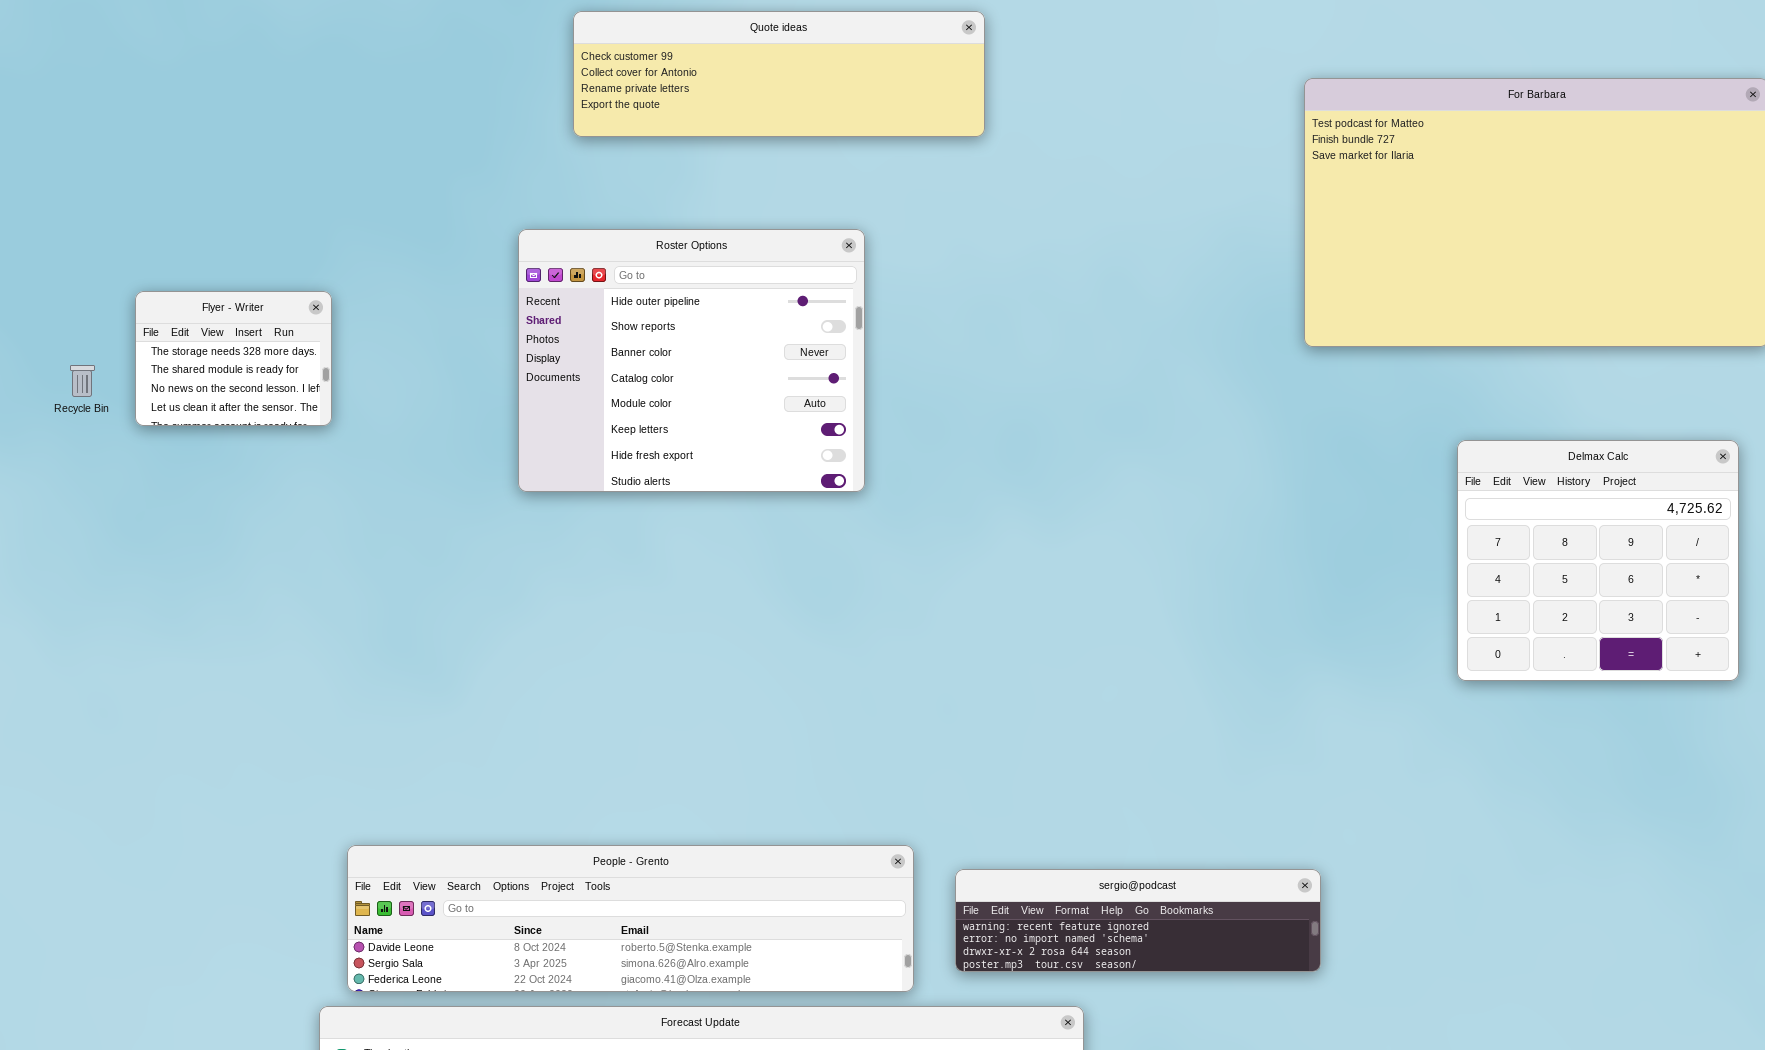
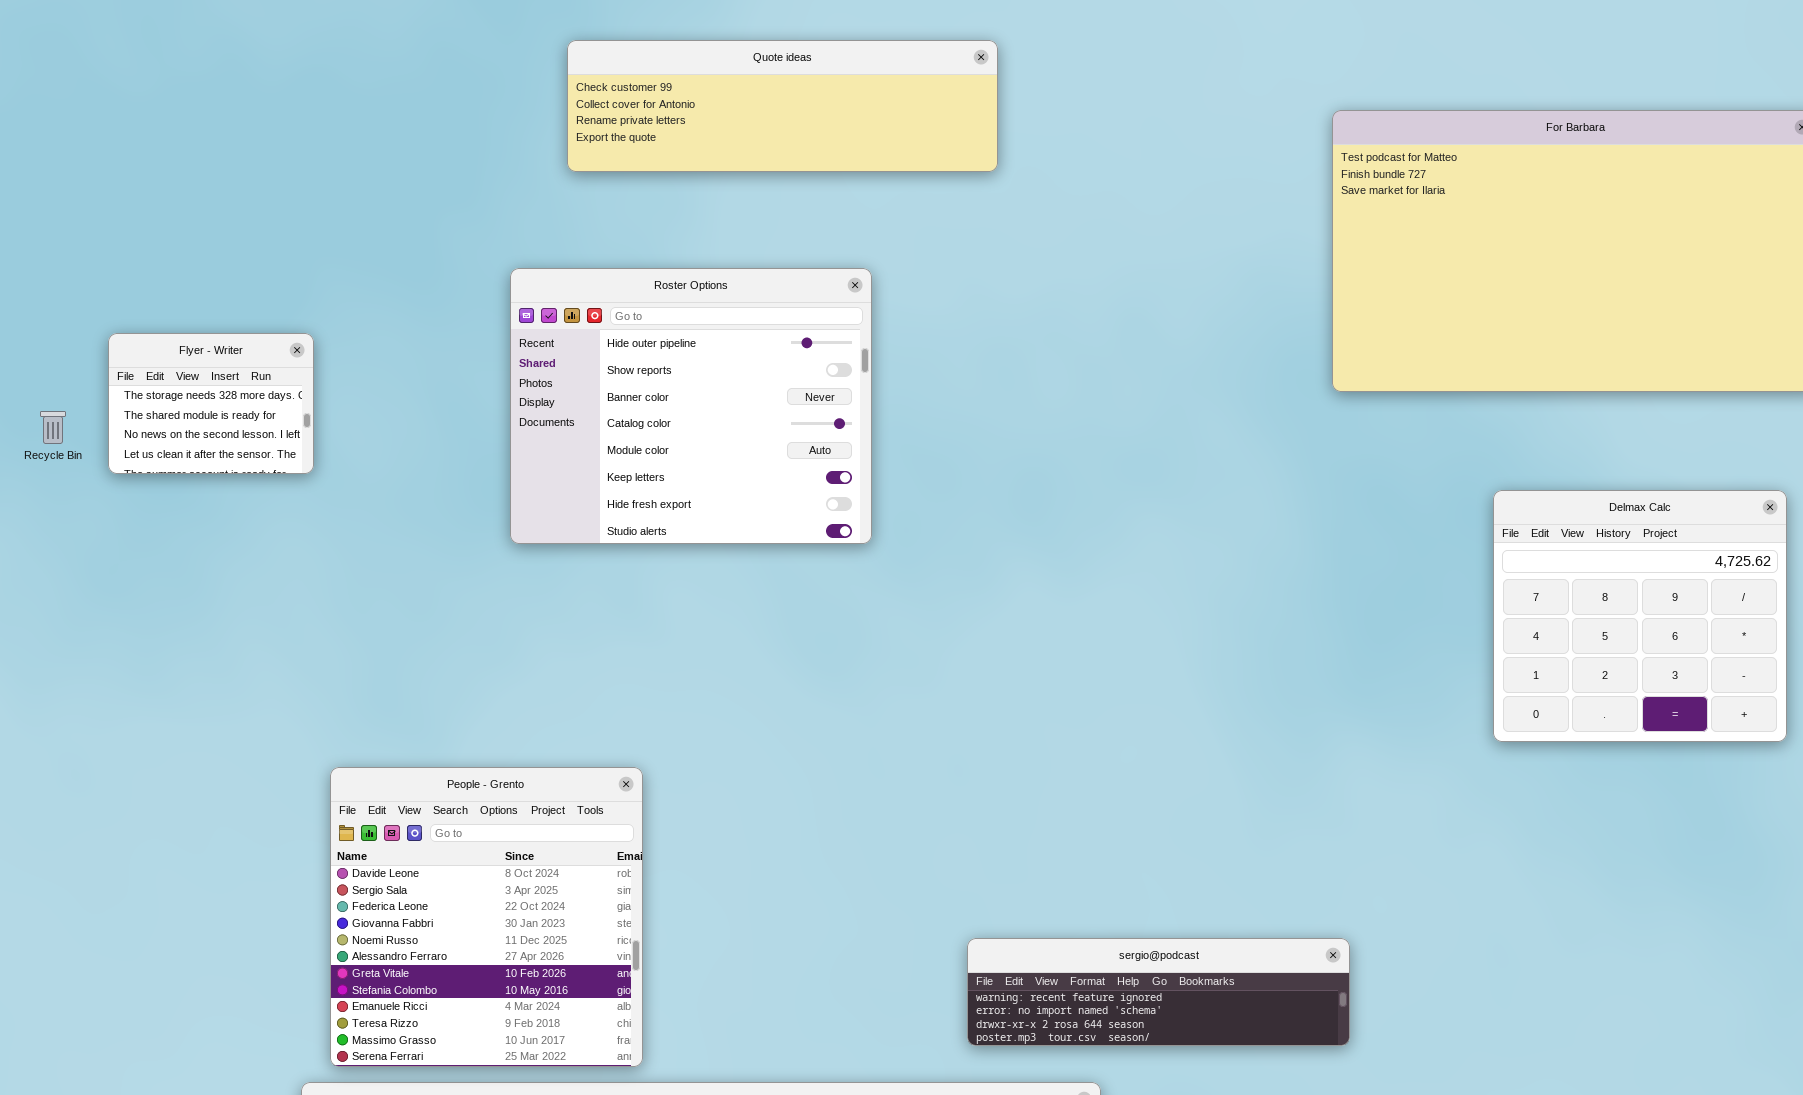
People - Grento: [347,845,914,992] -> [330,767,643,1067], resized

